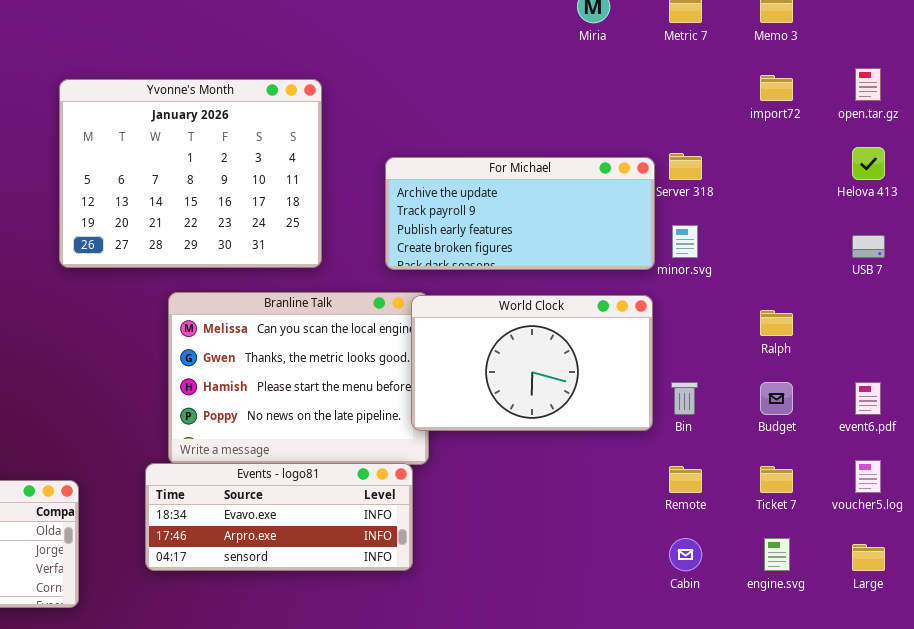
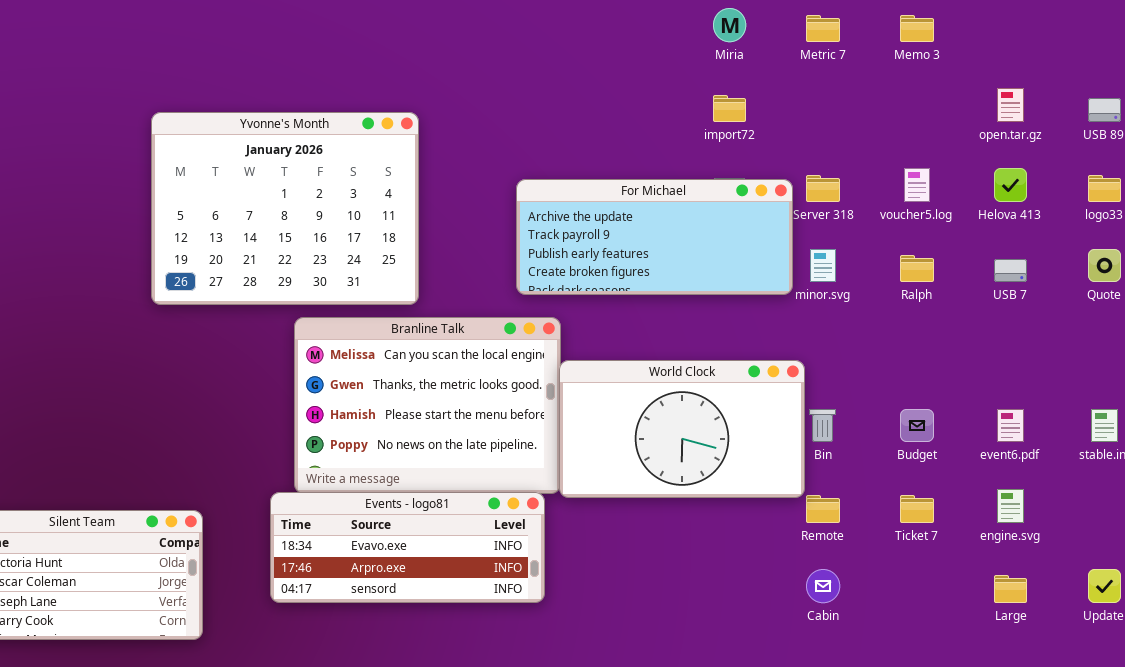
import72: [760,75,793,101] -> [713,95,746,122], moved
Yvonne's Month: [59,79,322,268] -> [151,112,419,305], moved
World Clock: [411,295,653,431] -> [559,360,805,498], moved
Ralph: [760,310,793,336] -> [900,255,934,282], moved
voucher5.log: [855,460,881,493] -> [904,168,930,202], moved
engine.svg: [764,538,790,571] -> [997,489,1024,523], moved

